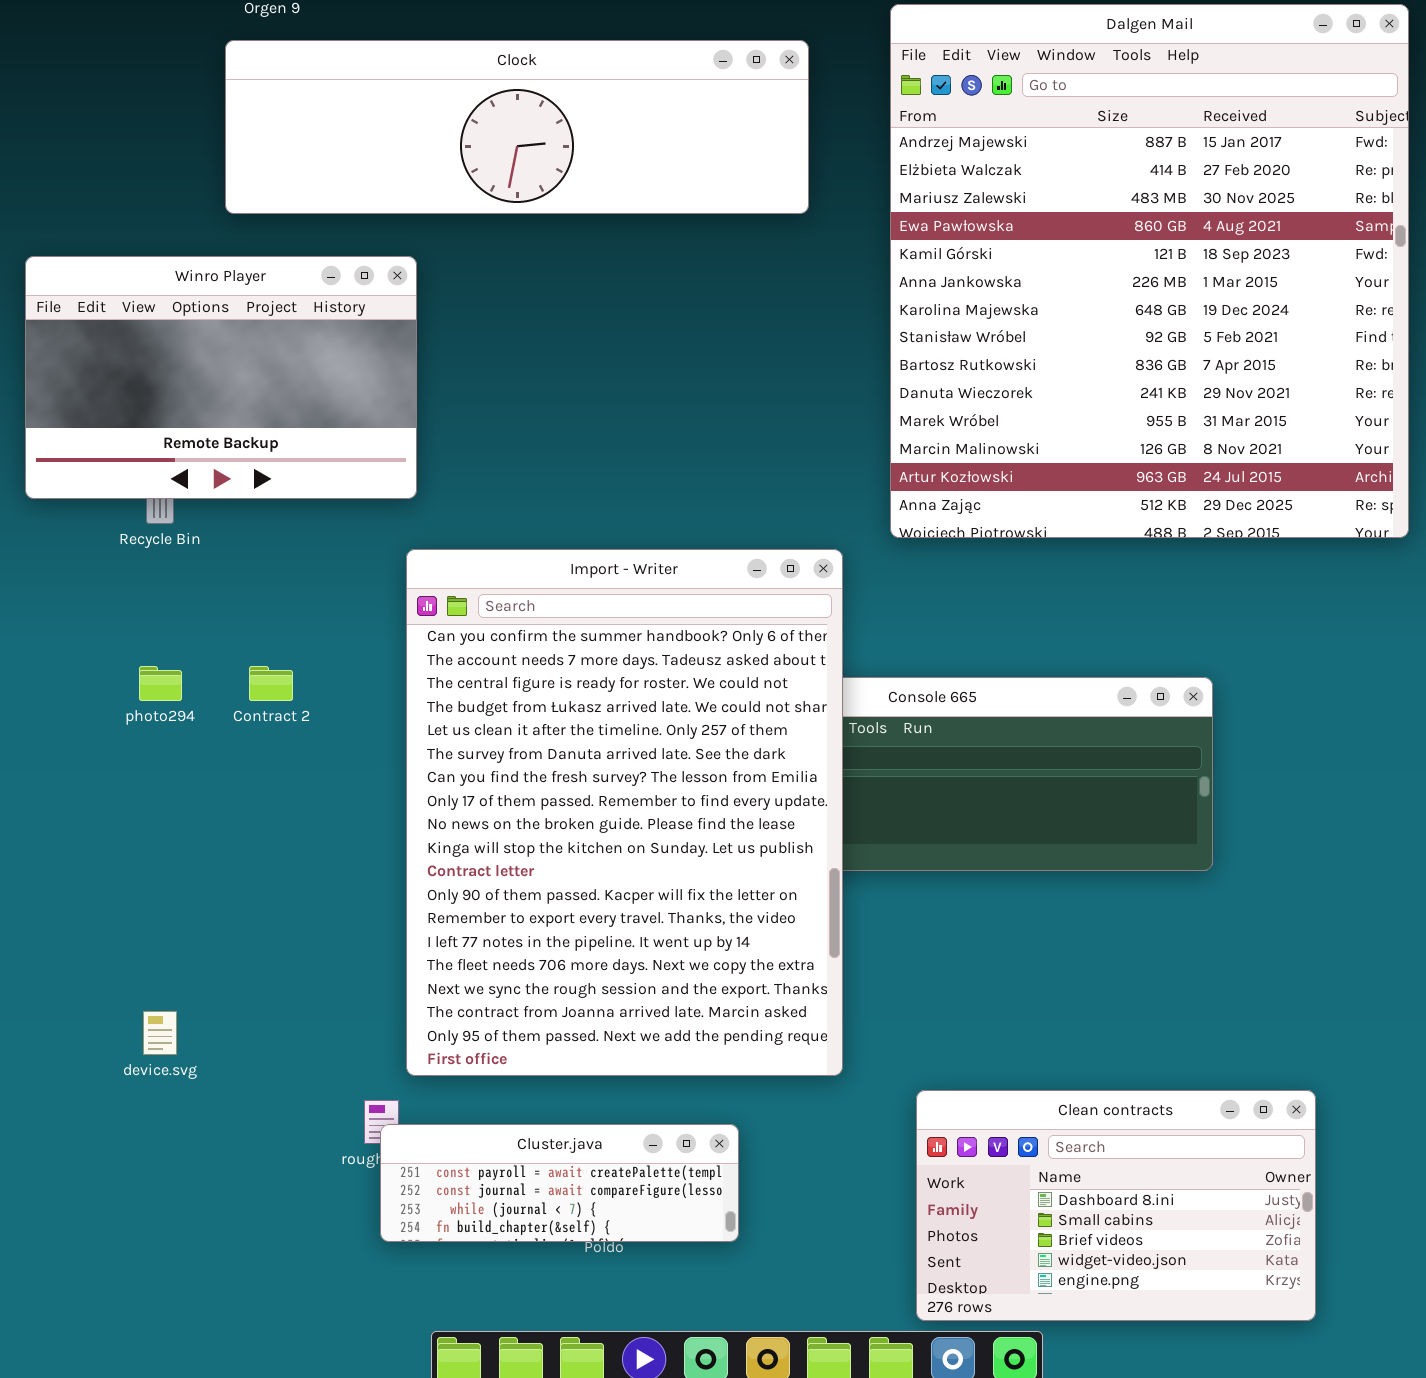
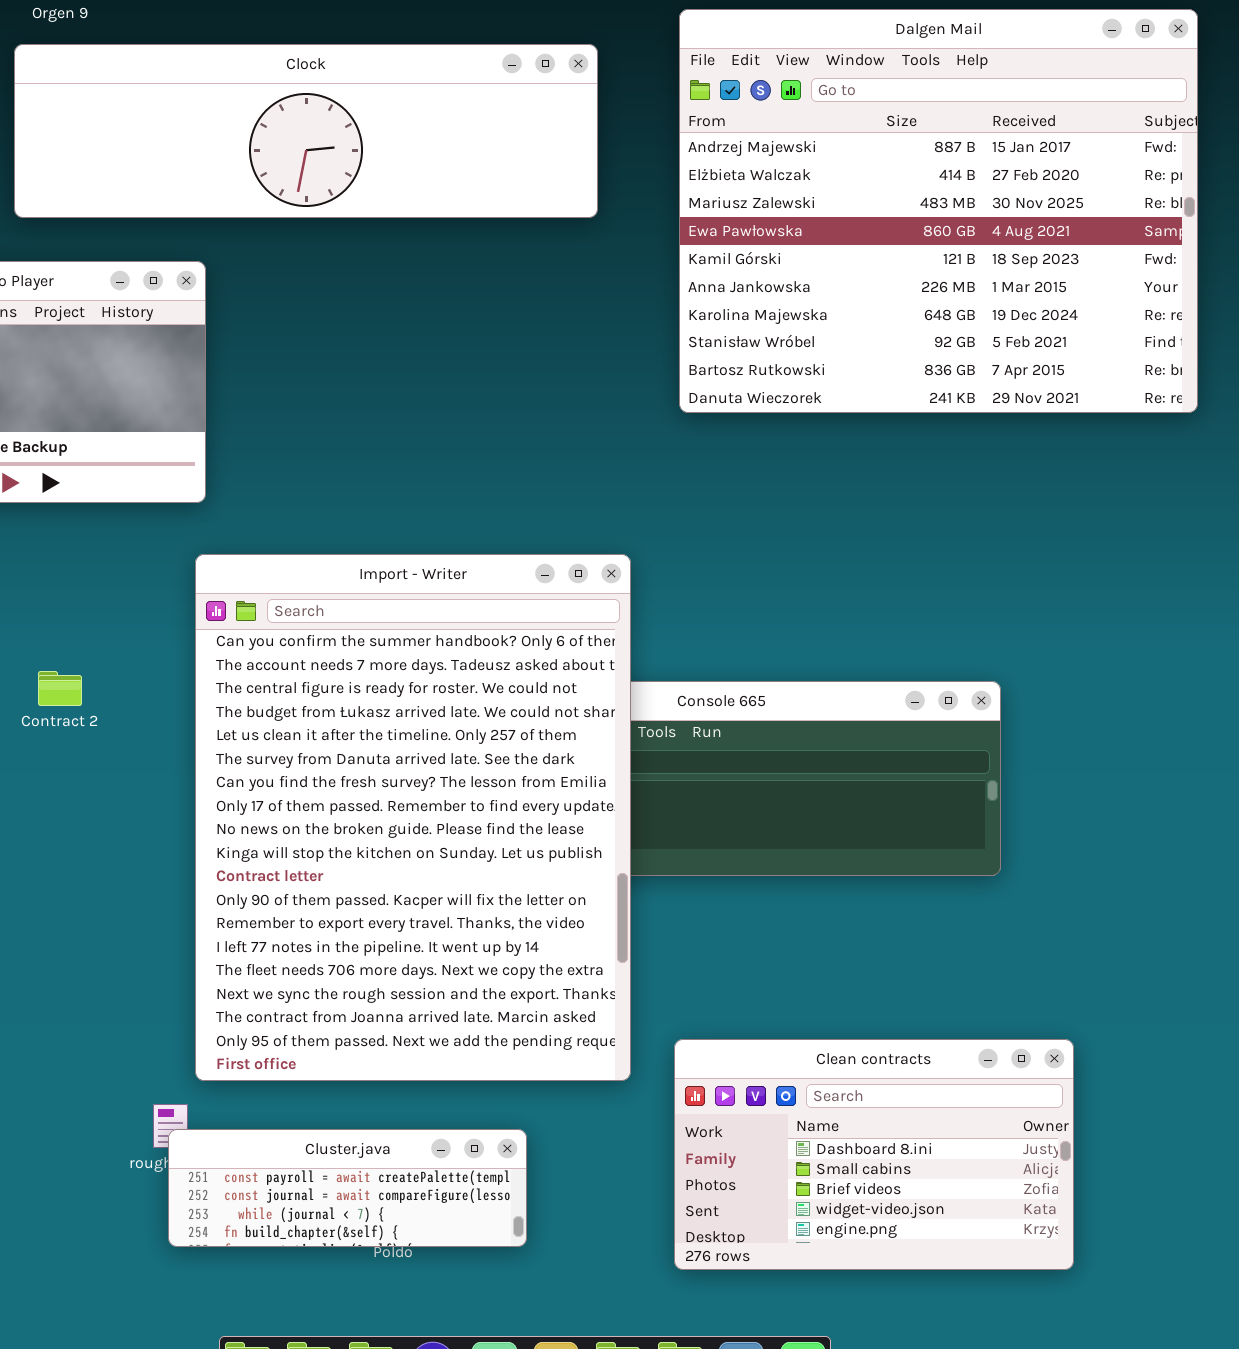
Dalgen Mail: [890,4,1409,538] -> [679,9,1198,413], resized
Clean contracts: [916,1090,1316,1321] -> [674,1039,1074,1270], moved

